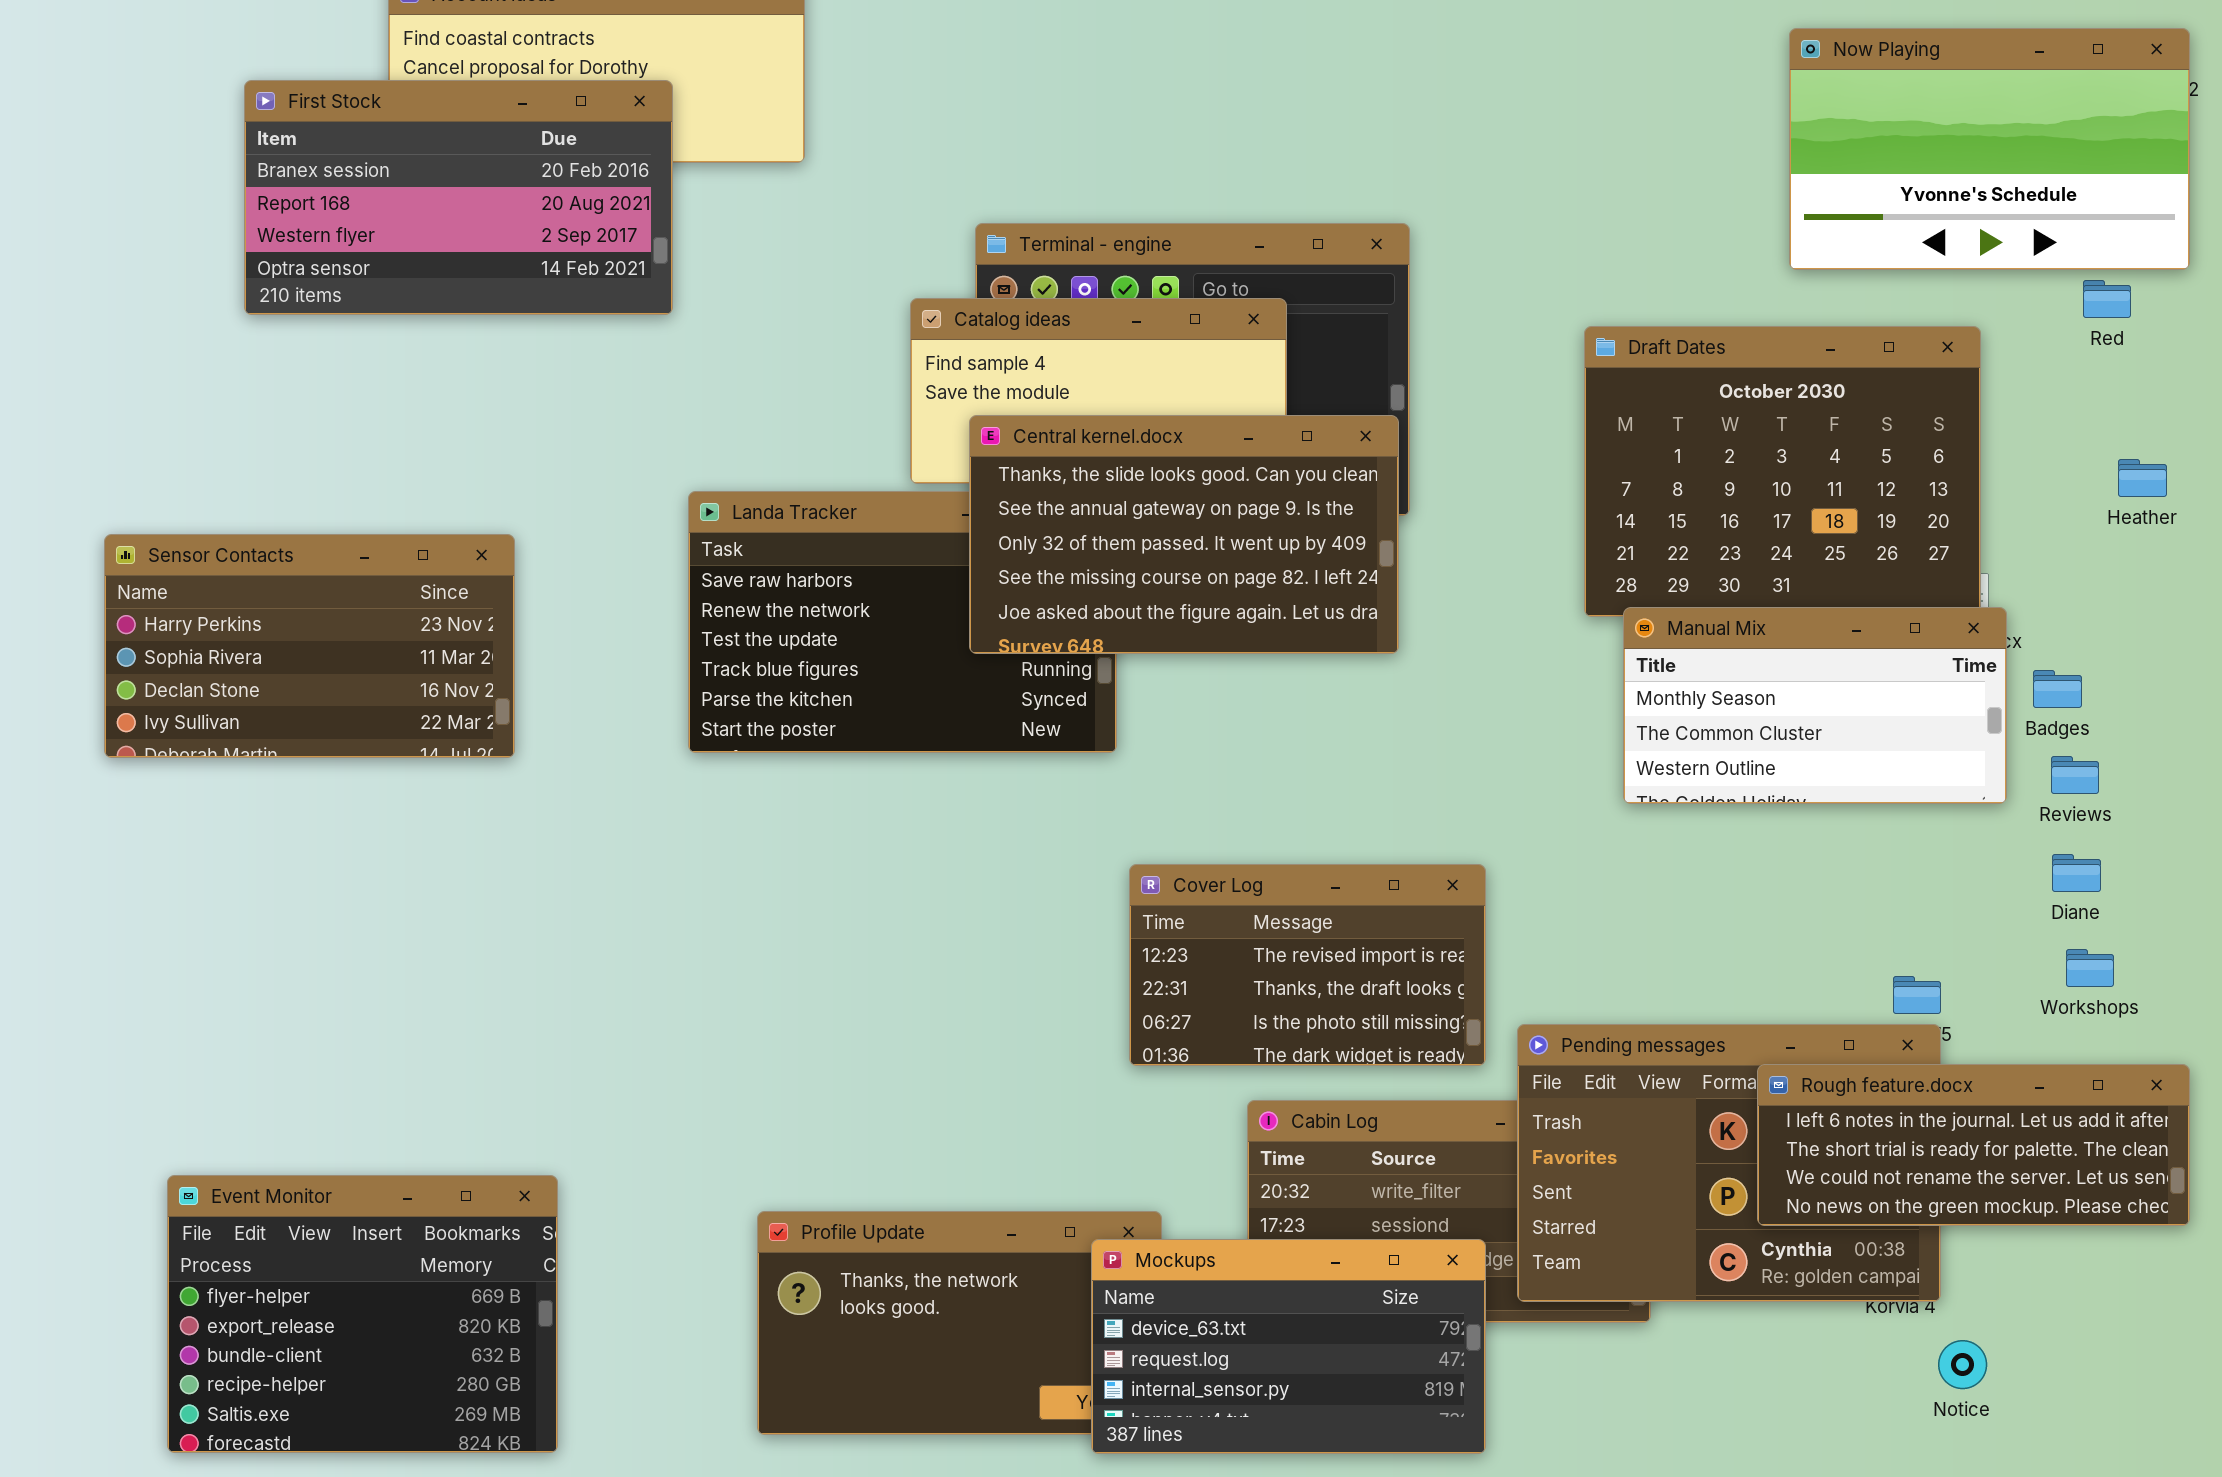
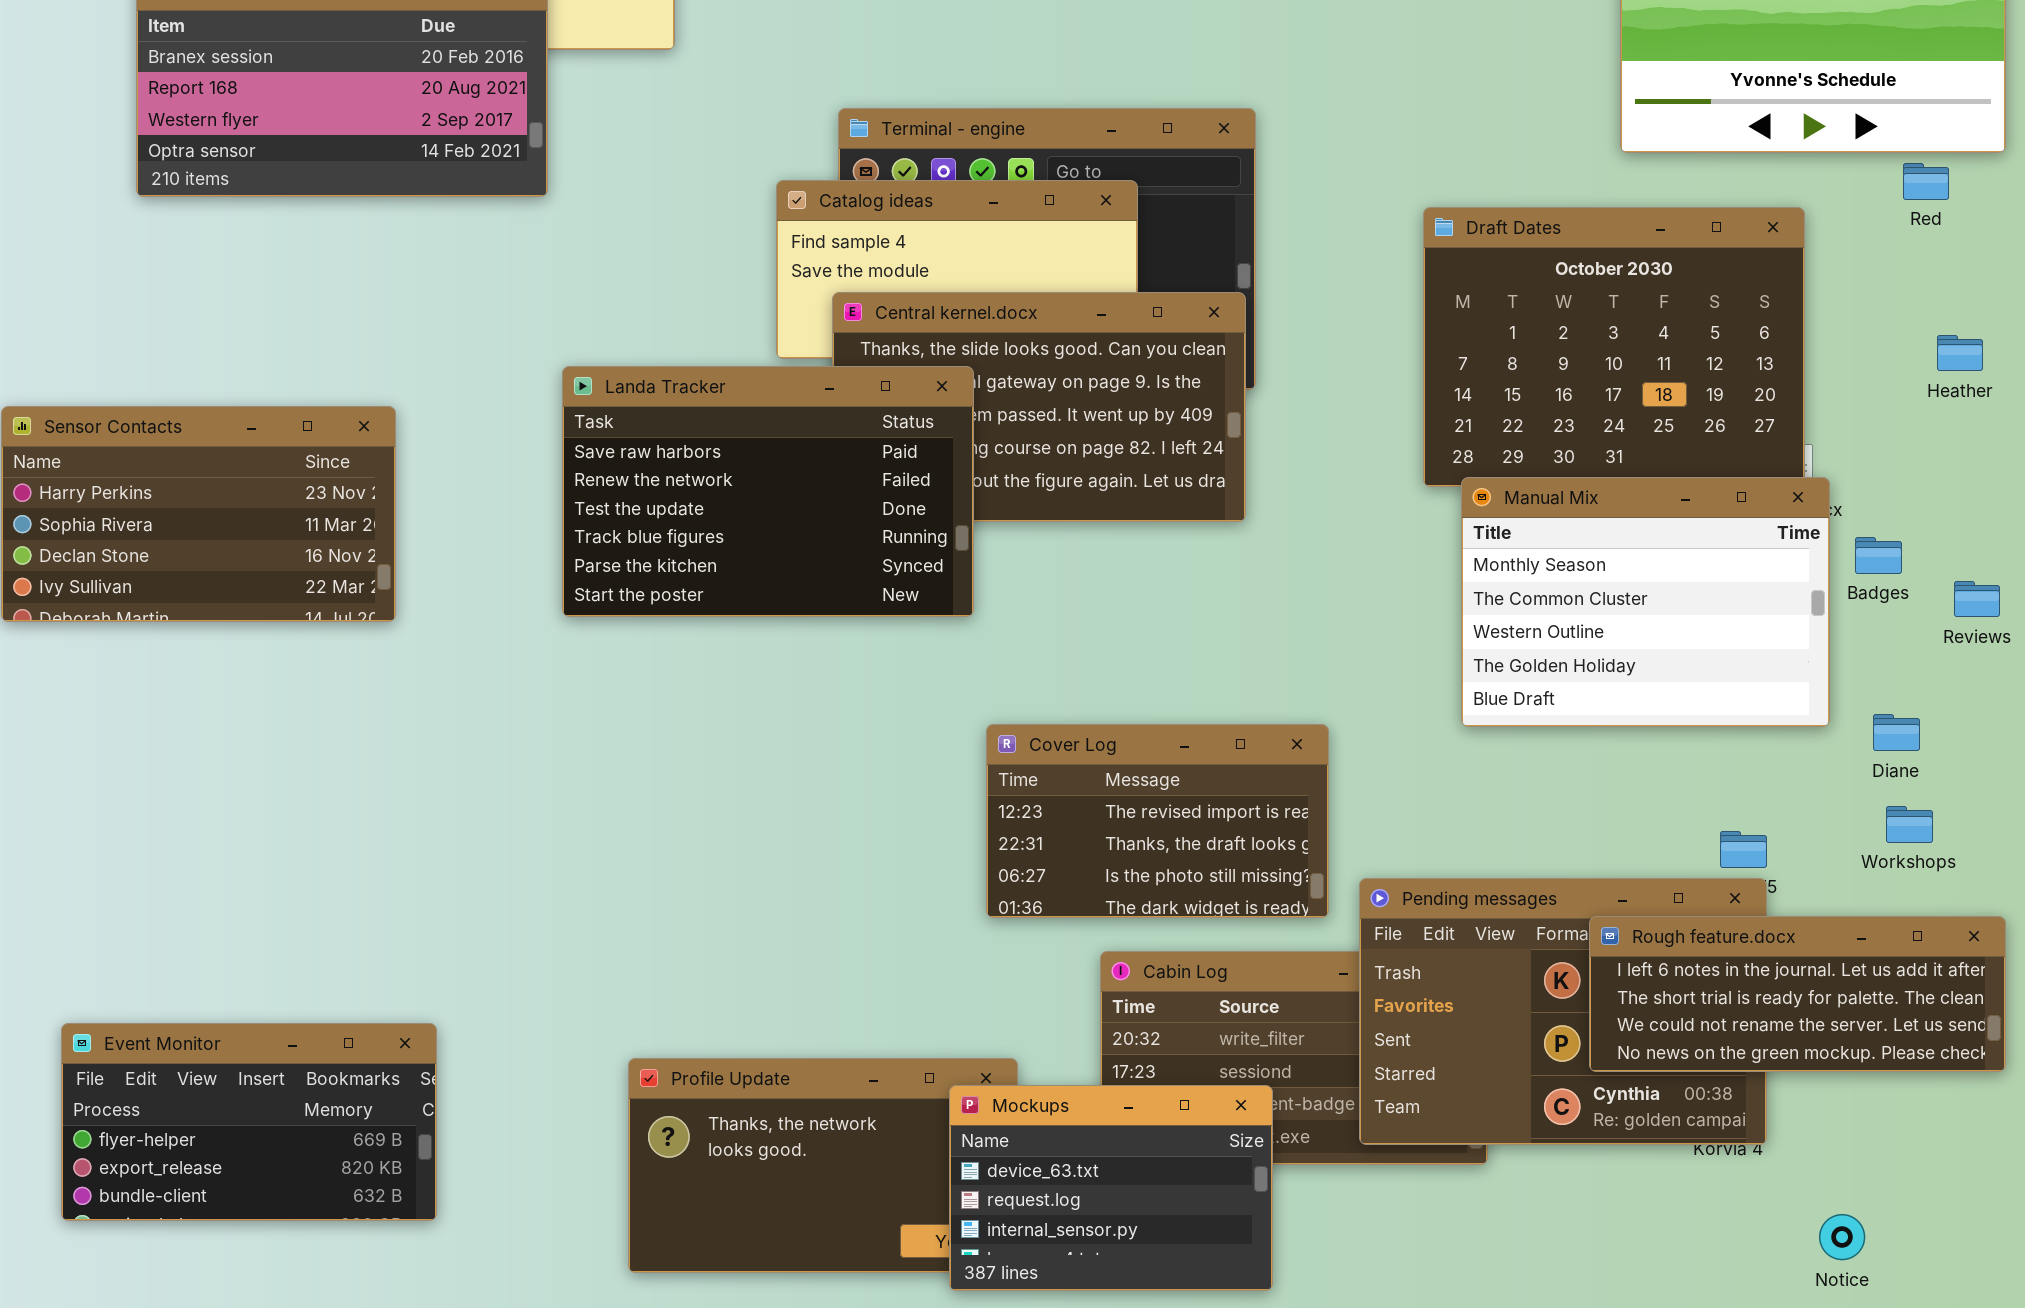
Landa Tracker: [688,491,1117,753] -> [562,366,974,617], raised
Manual Mix: [1623,607,2007,804] -> [1461,477,1830,727], resized
Reviews: [2051,756,2099,794] -> [1954,581,2000,617], moved
Event Monitor: [167,1175,558,1453] -> [61,1023,437,1221], resized
Mockups: [1091,1239,1486,1454] -> [949,1085,1273,1291], resized
Notice: [1938,1340,1987,1389] -> [1819,1214,1865,1260], moved

